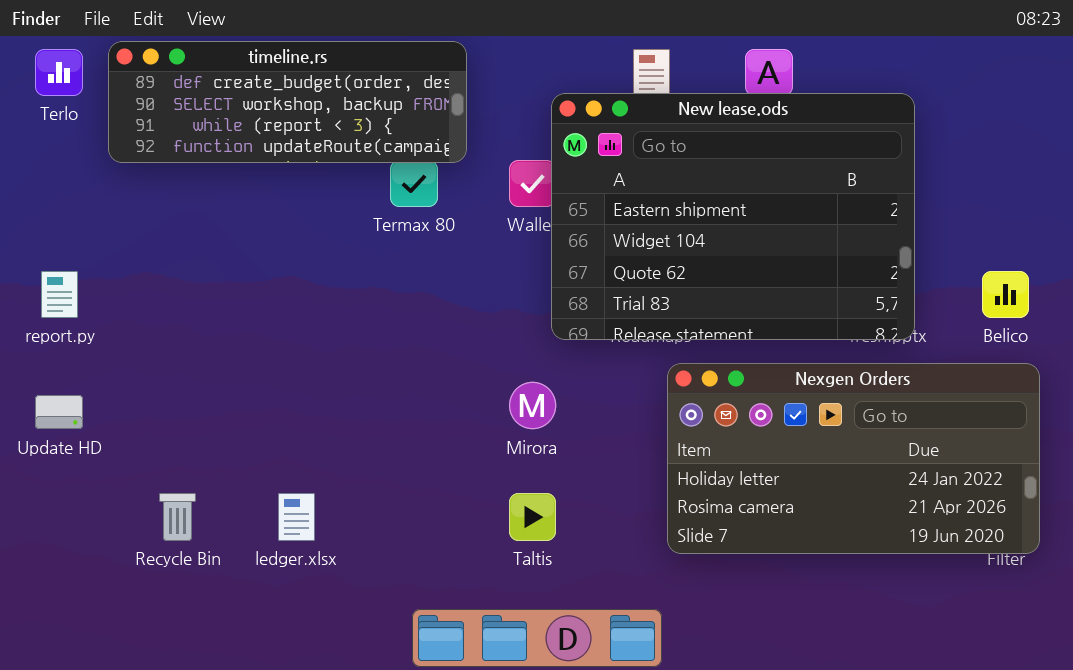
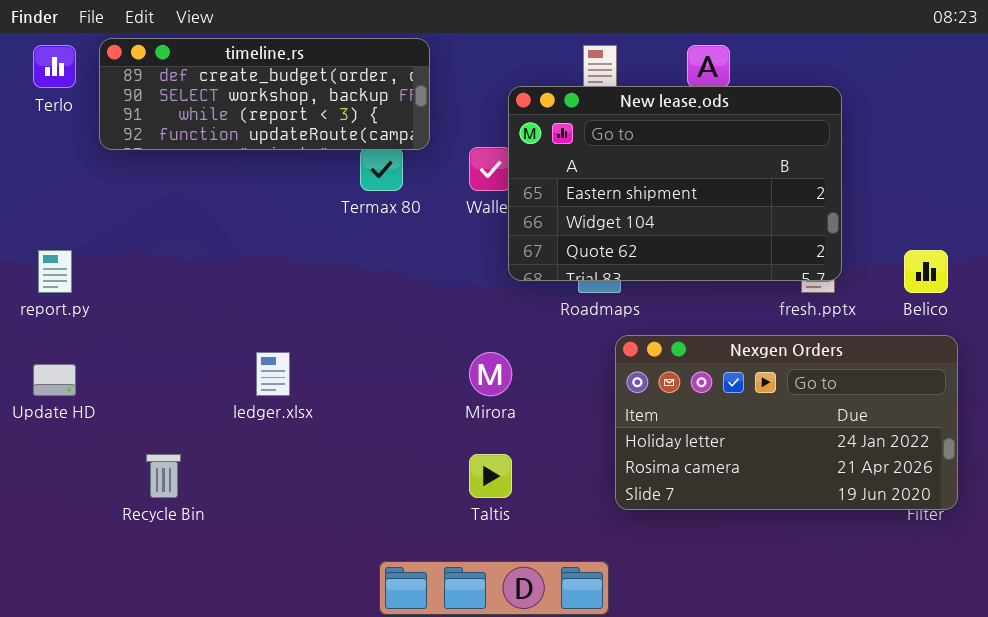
New lease.ods: [551,93,915,340] -> [508,86,842,281], resized
ledger.xlsx: [278,493,315,541] -> [256,352,290,396], moved

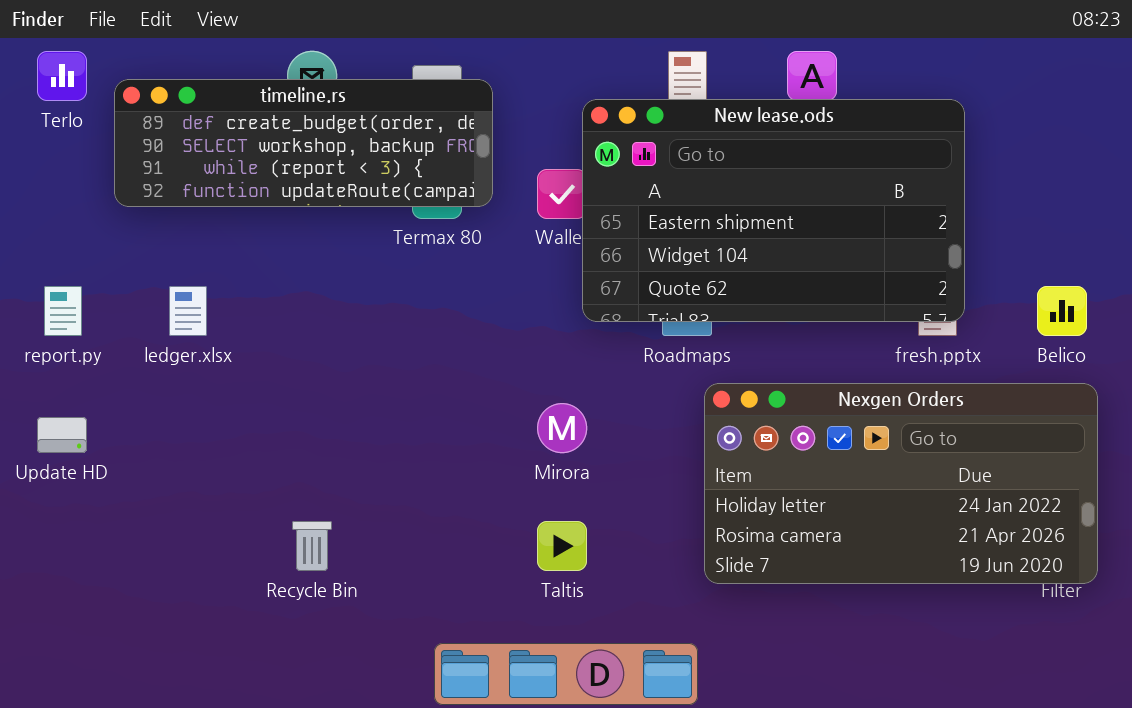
timeline.rs: [99,38,430,150] -> [114,79,493,207], moved
ledger.xlsx: [256,352,290,396] -> [169,286,207,336], moved
Recycle Bin: [146,454,181,498] -> [292,521,332,571], moved

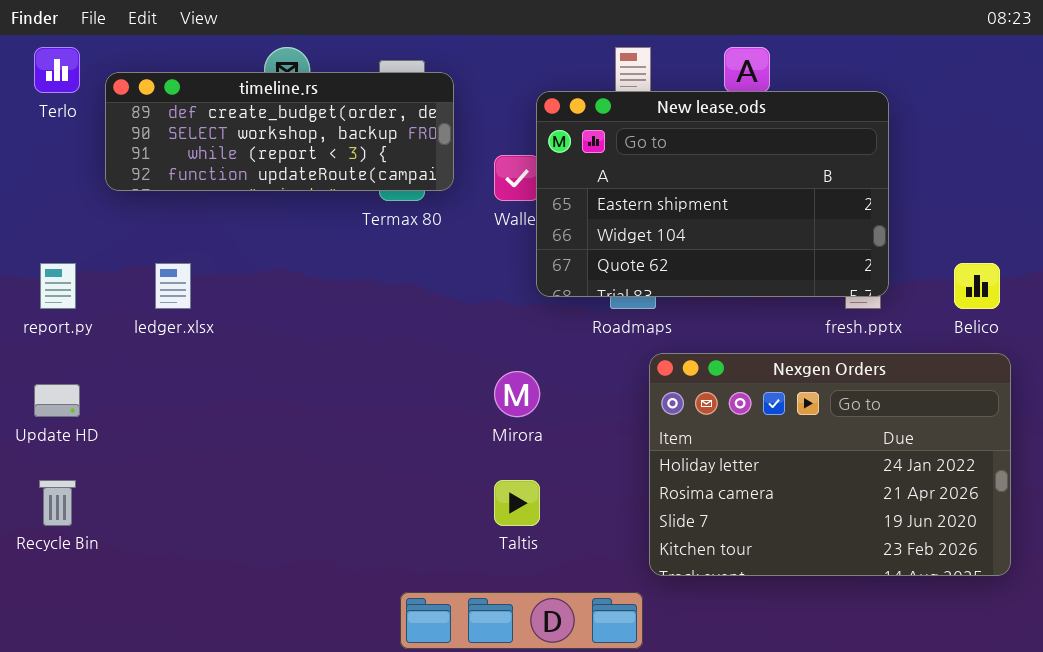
Nexgen Orders: [704,383,1098,584] -> [649,353,1011,576], resized
Recycle Bin: [292,521,332,571] -> [39,480,76,526], moved

